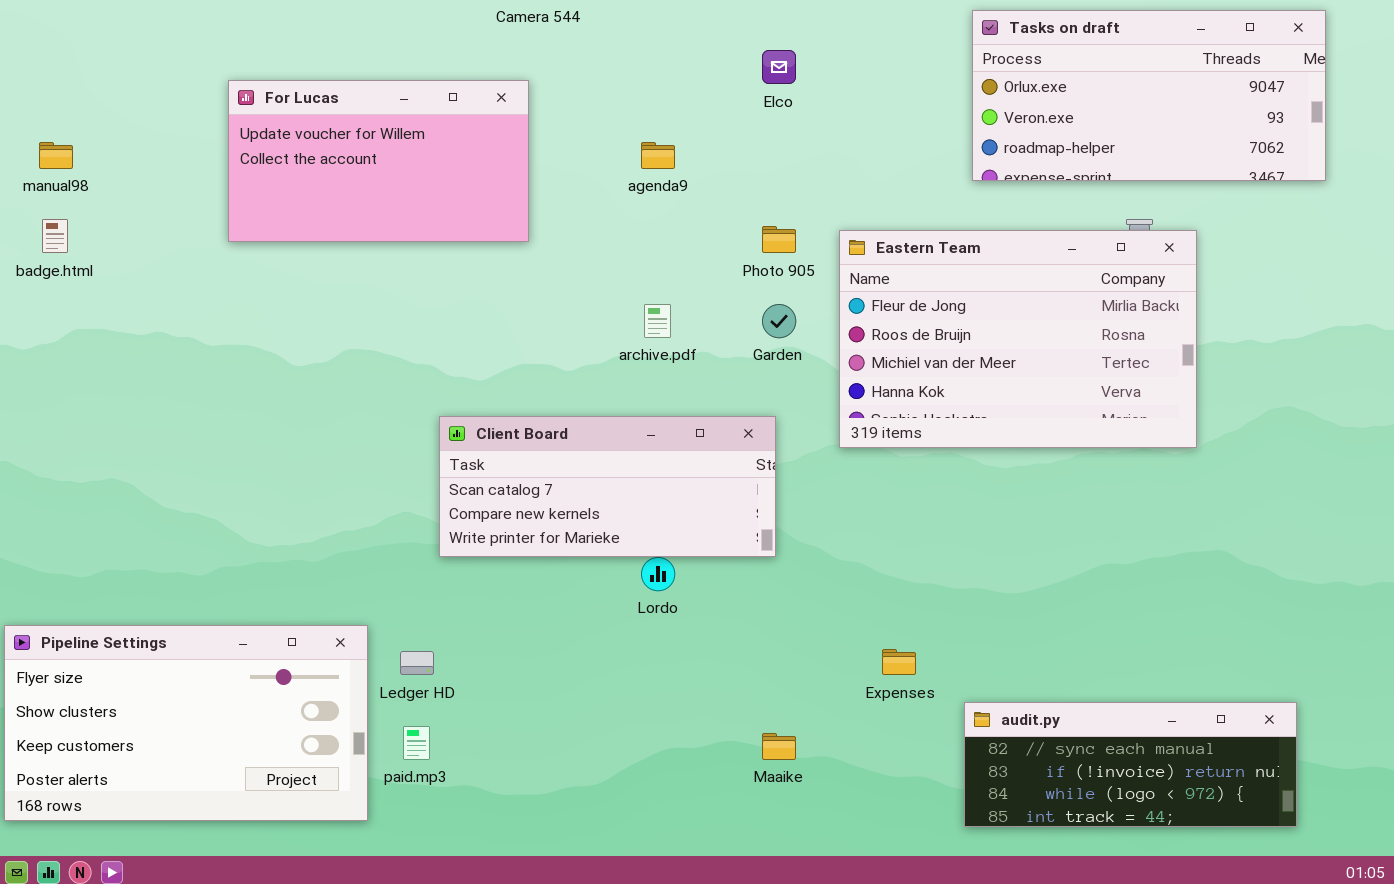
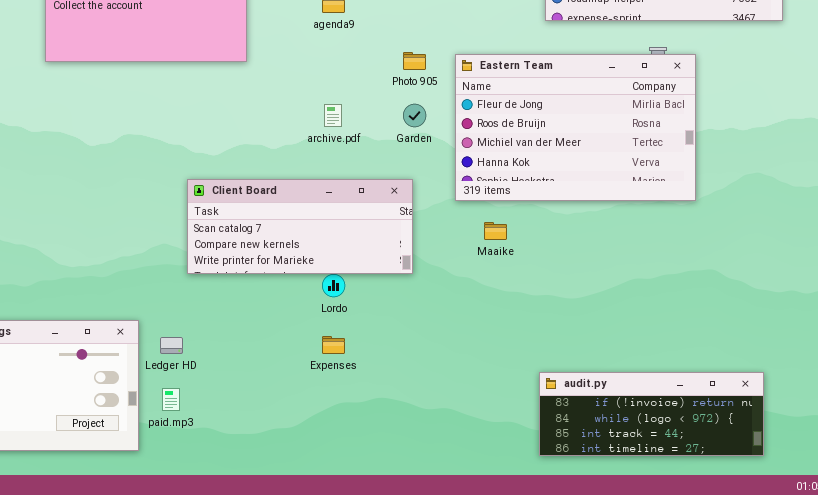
Expenses: [882,649,916,675] -> [322,336,345,354], moved
audit.py: [964,702,1297,827] -> [539,372,764,456], scrolled down 1 row
Maaike: [762,733,796,760] -> [484,222,507,240], moved

